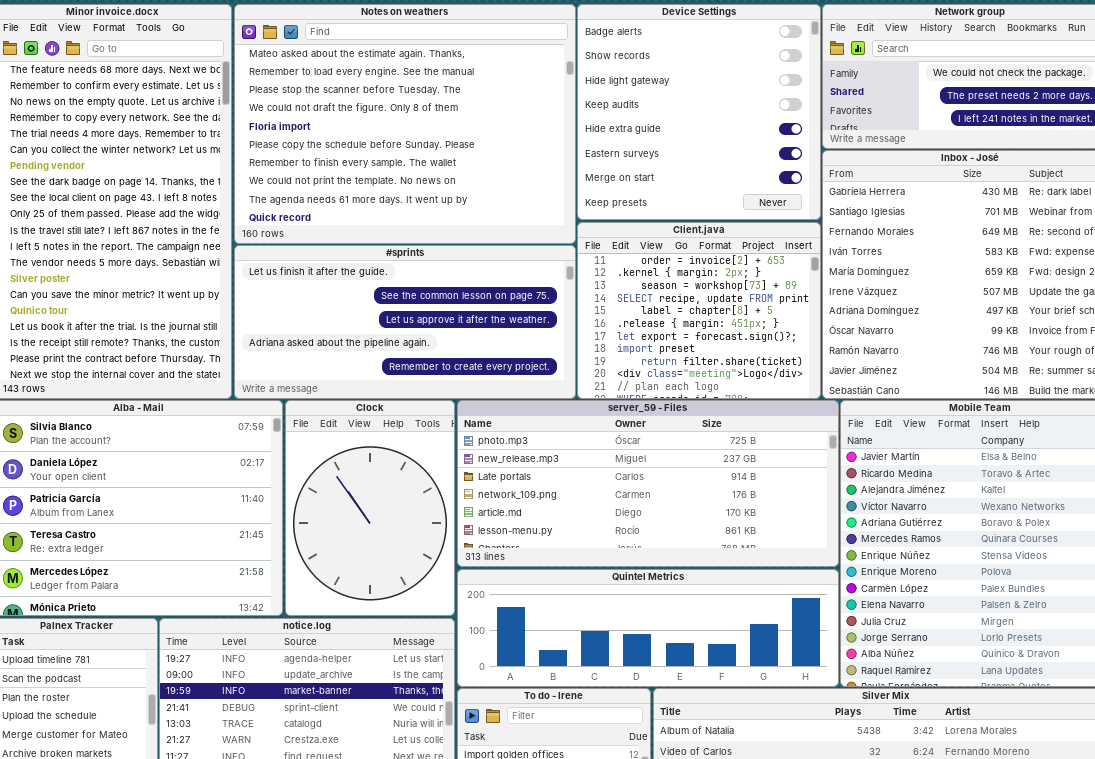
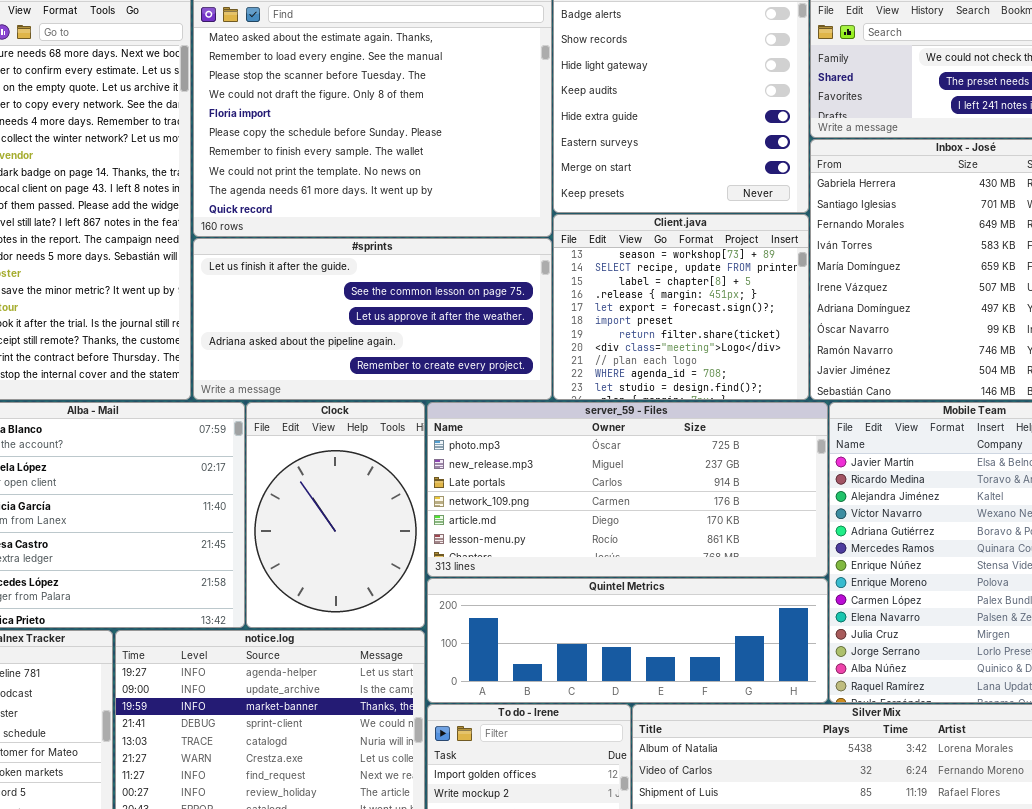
Client.java: [577,222,821,399] -> [553,214,809,400], scrolled down 2 rows

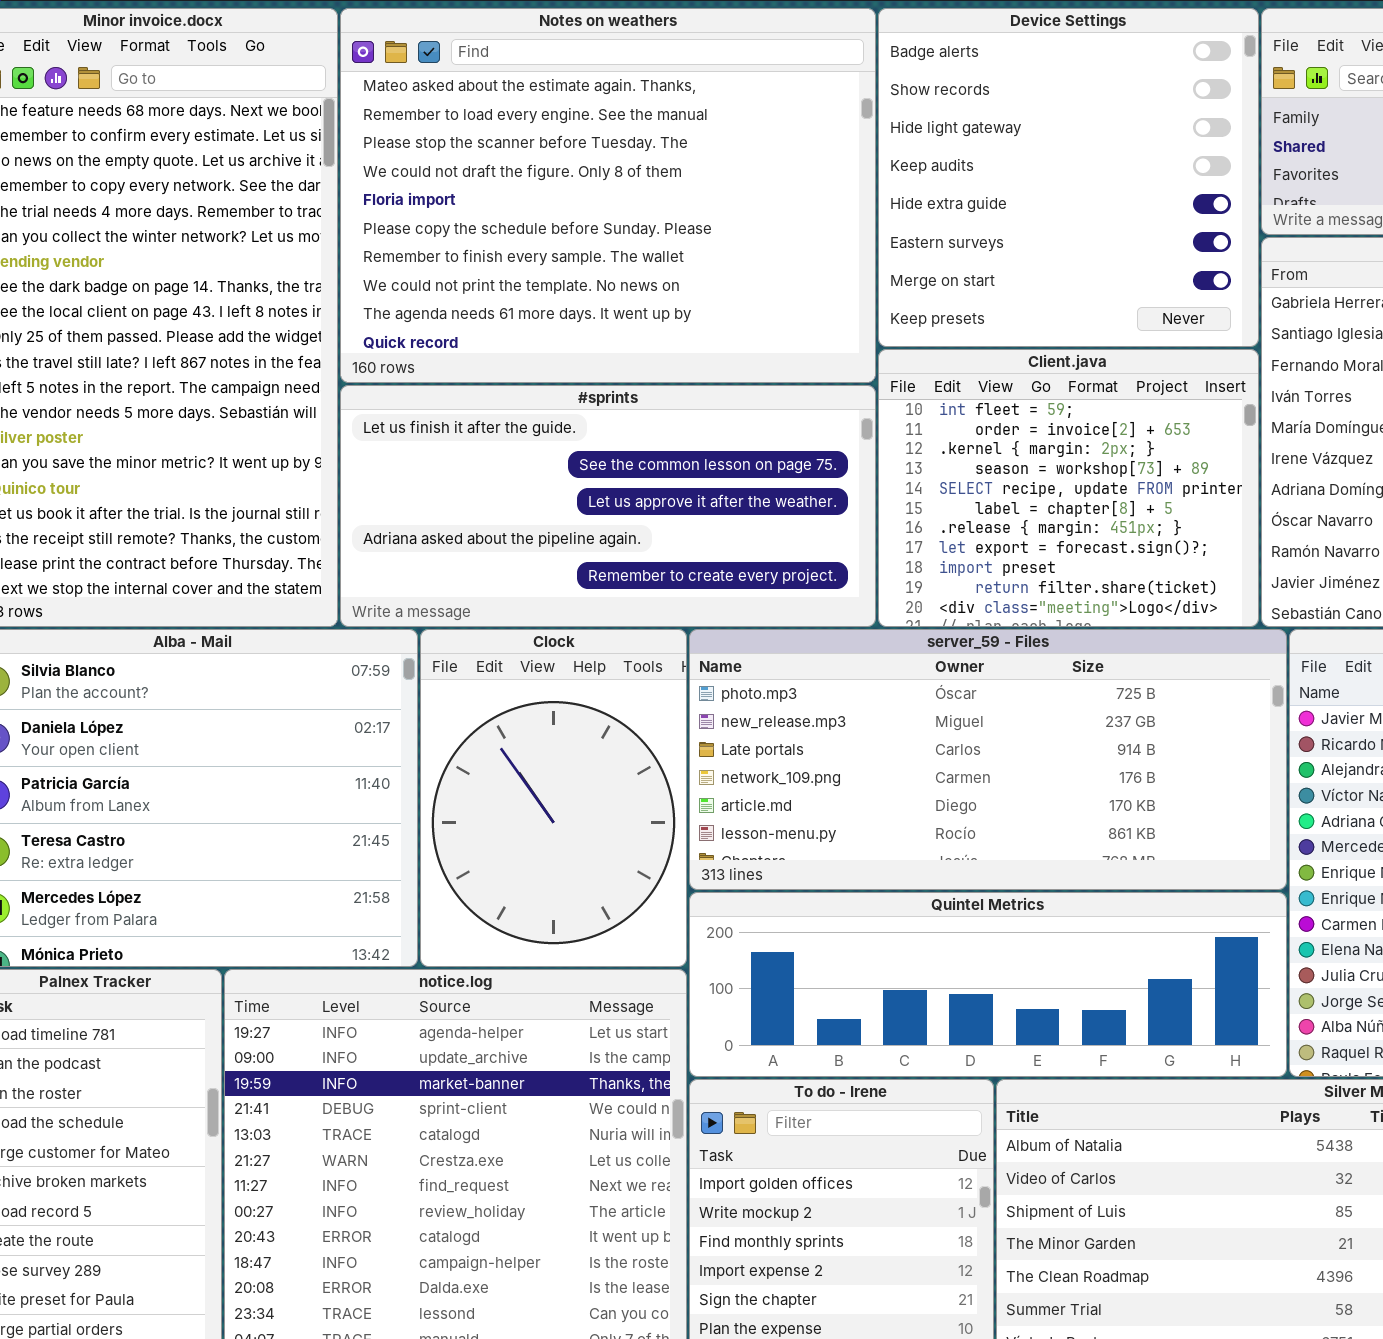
Client.java: [553,214,809,400] -> [878,349,1259,627], scrolled up 3 rows

